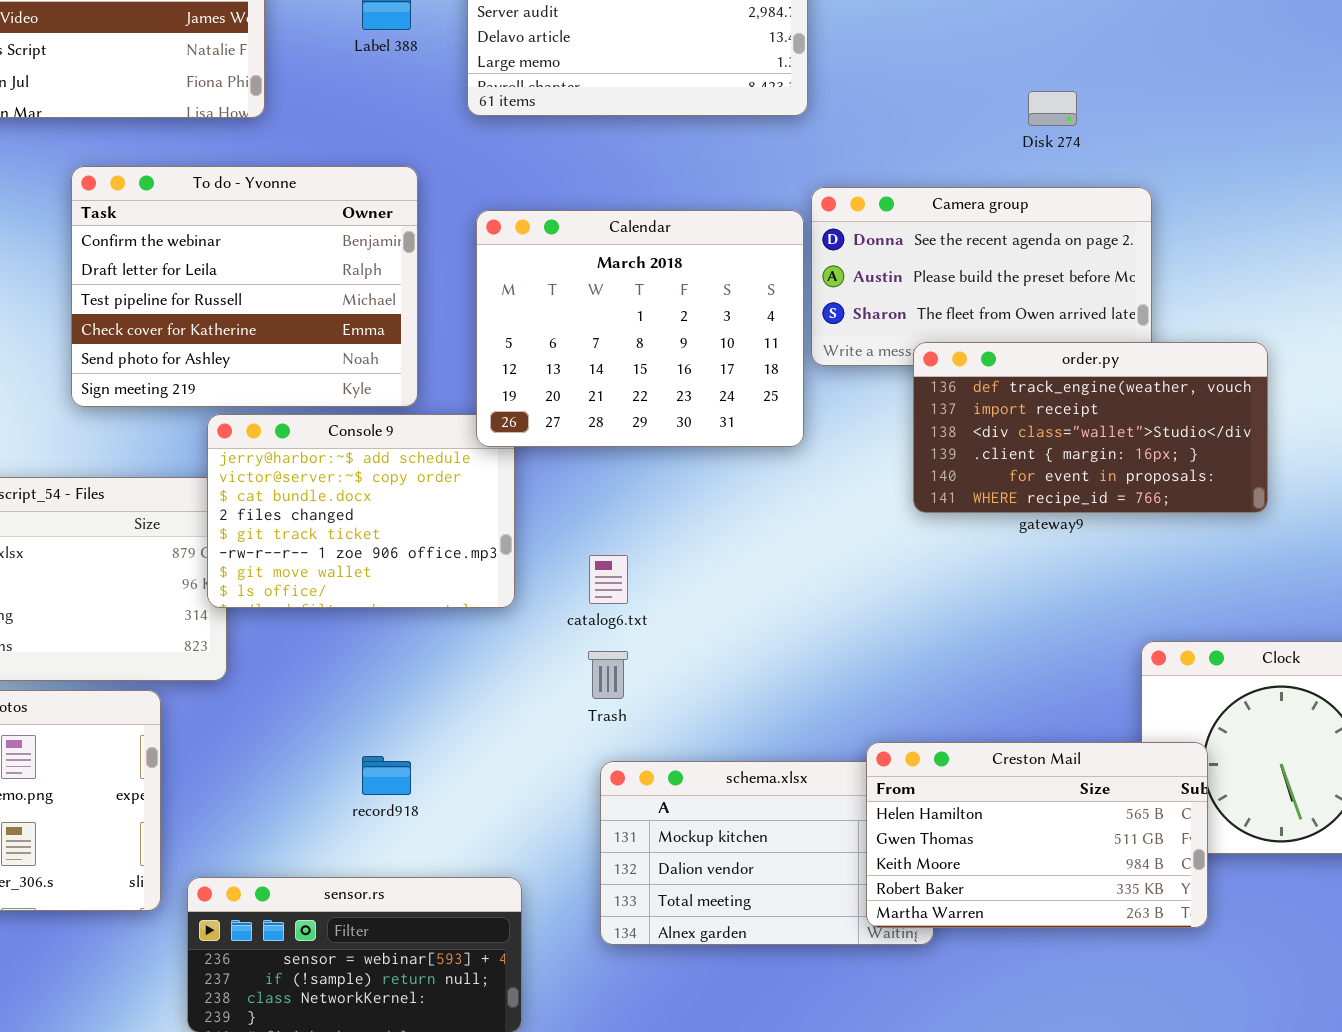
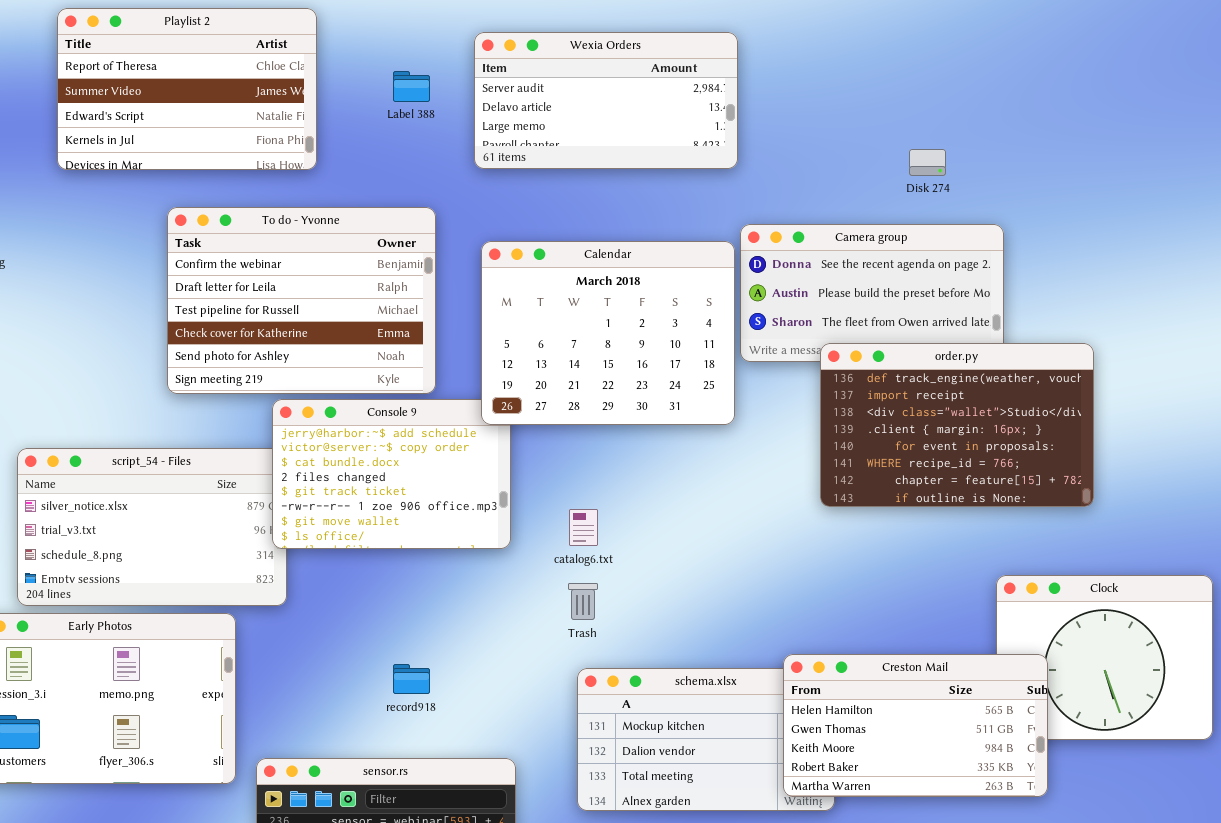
order.py: [913,342,1268,513] -> [820,343,1094,507], resized

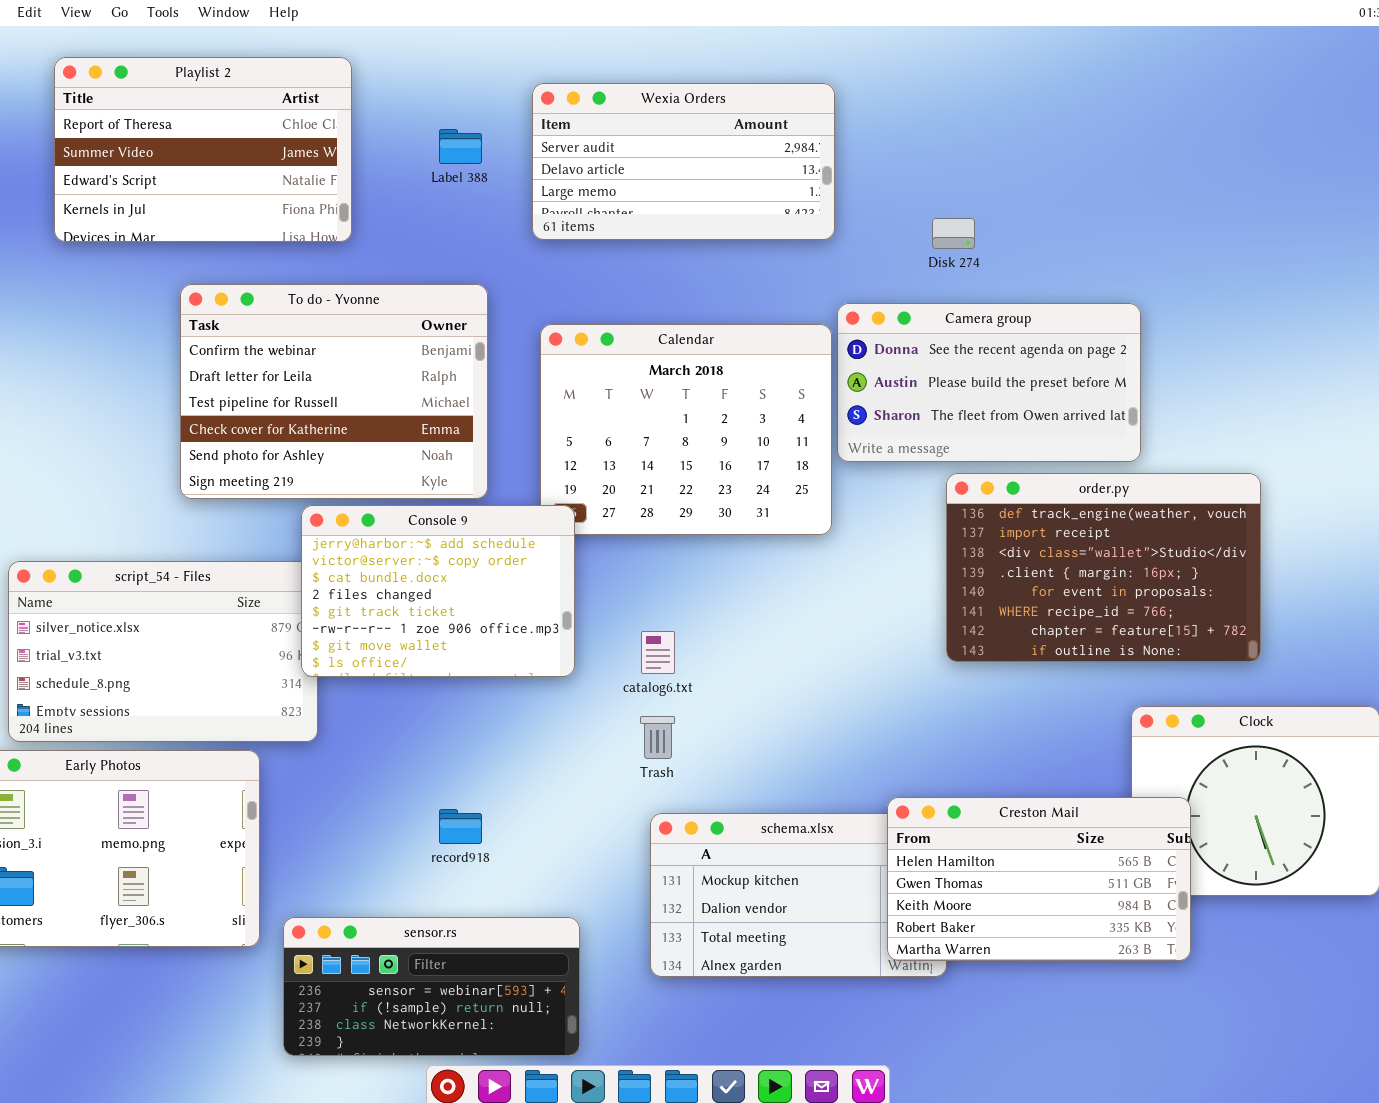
Disk 274: [909,149,946,176] -> [932,218,975,249], moved
order.py: [820,343,1094,507] -> [946,473,1261,662], moved
Console 9: [272,399,511,549] -> [301,505,575,677], raised

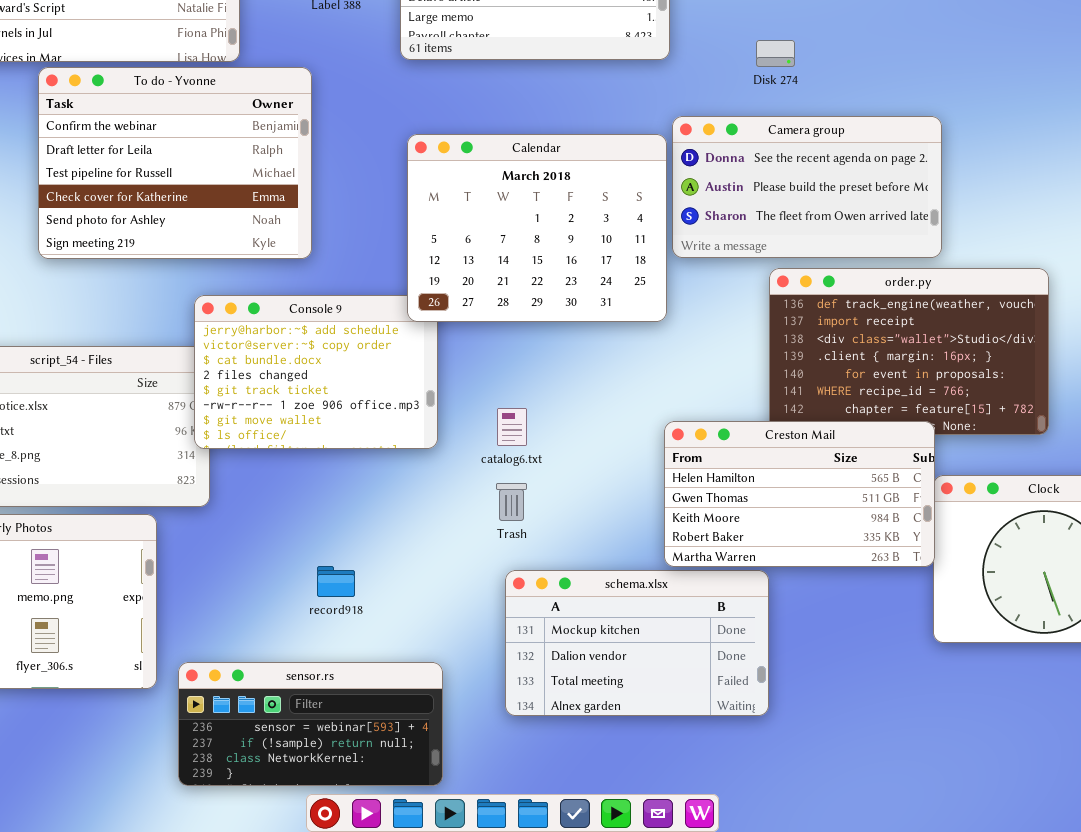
To do - Yvonne: [180,284,488,499] -> [38,67,312,259], moved
Calendar: [540,324,832,535] -> [407,134,667,322], raised
Creston Mail: [887,797,1191,961] -> [664,421,935,567], moved

